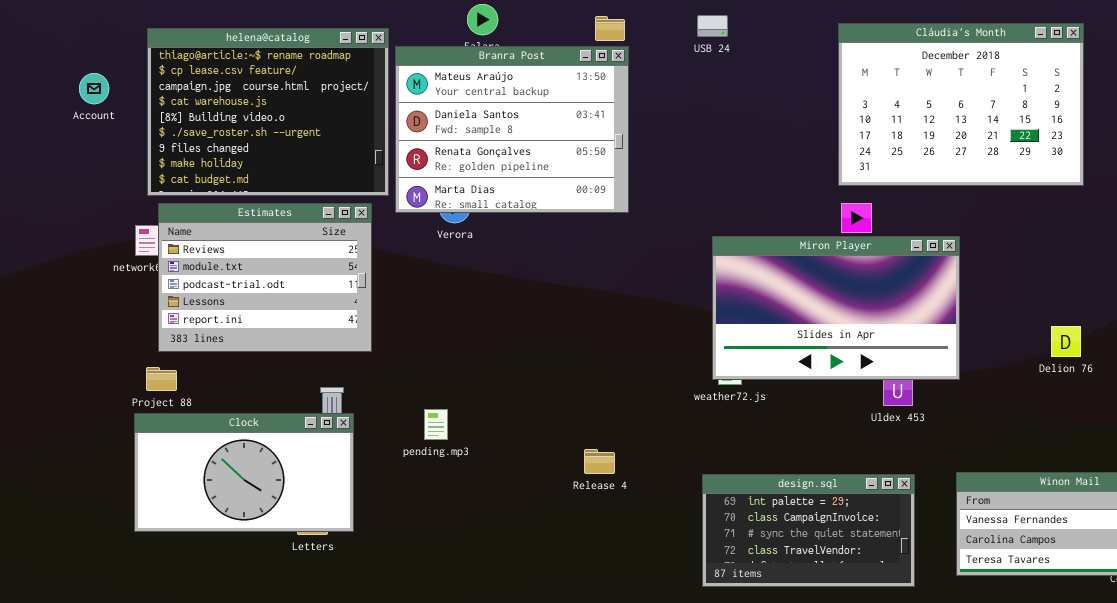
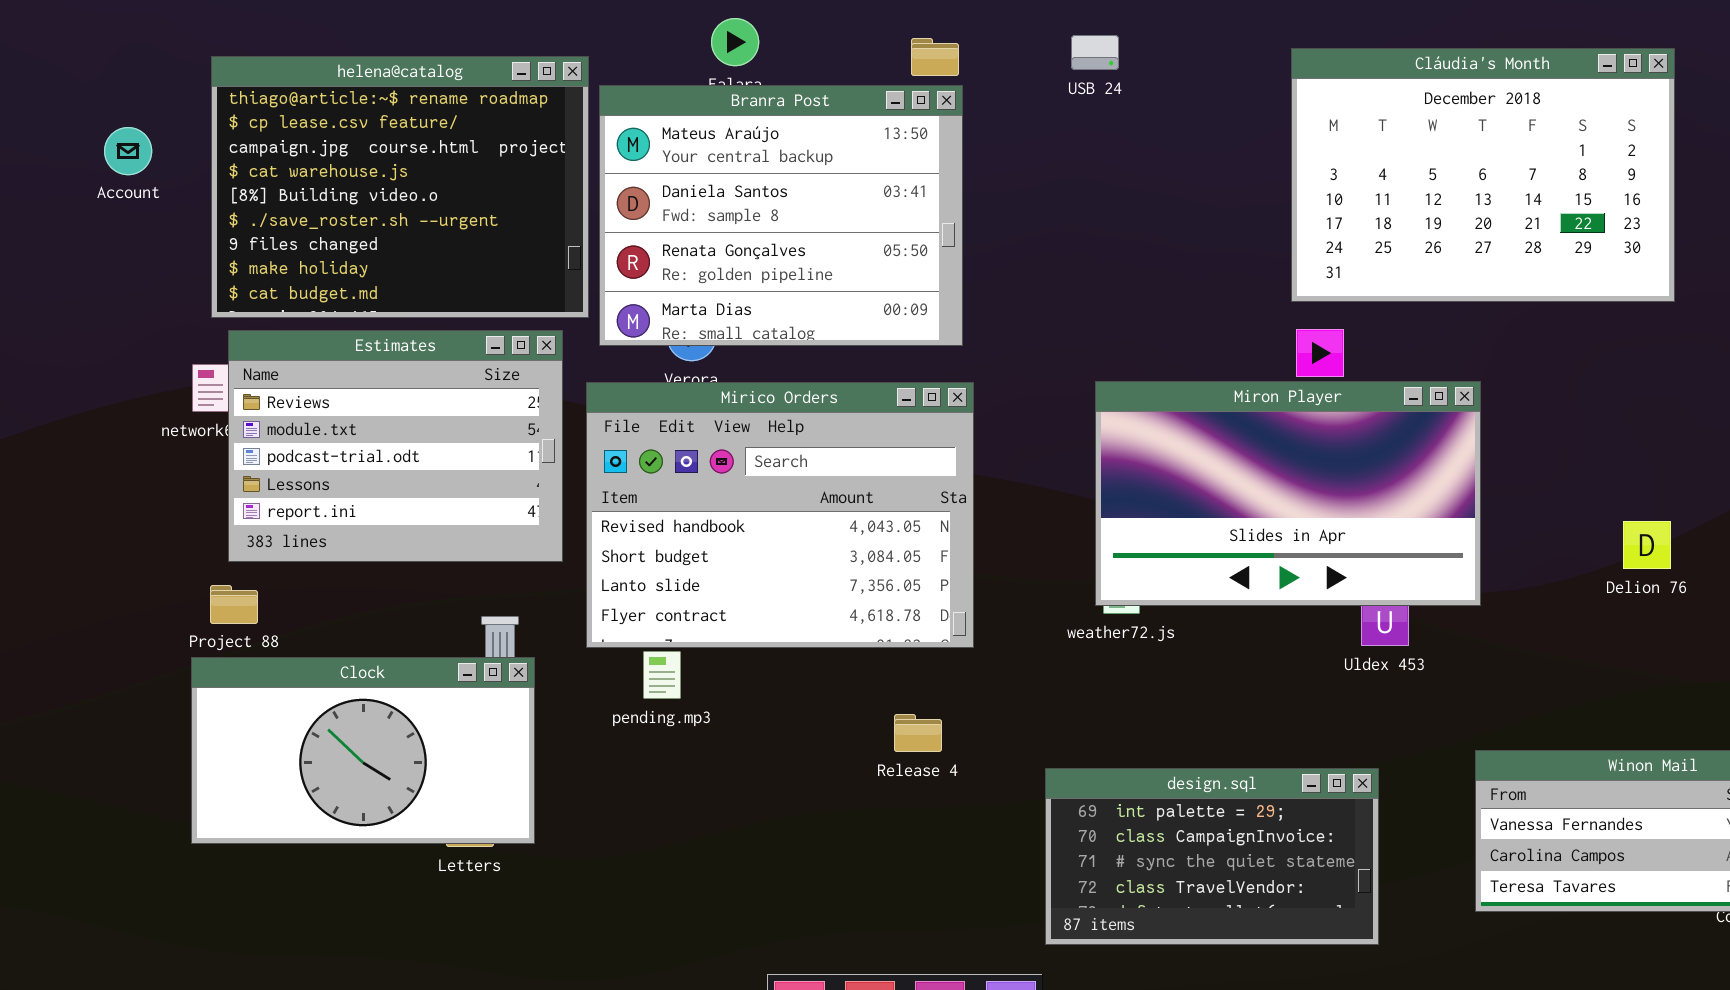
Mirico Orders: none -> [586,382,974,648], opened
design.sql: [702,474,915,587] -> [1045,768,1379,945], moved

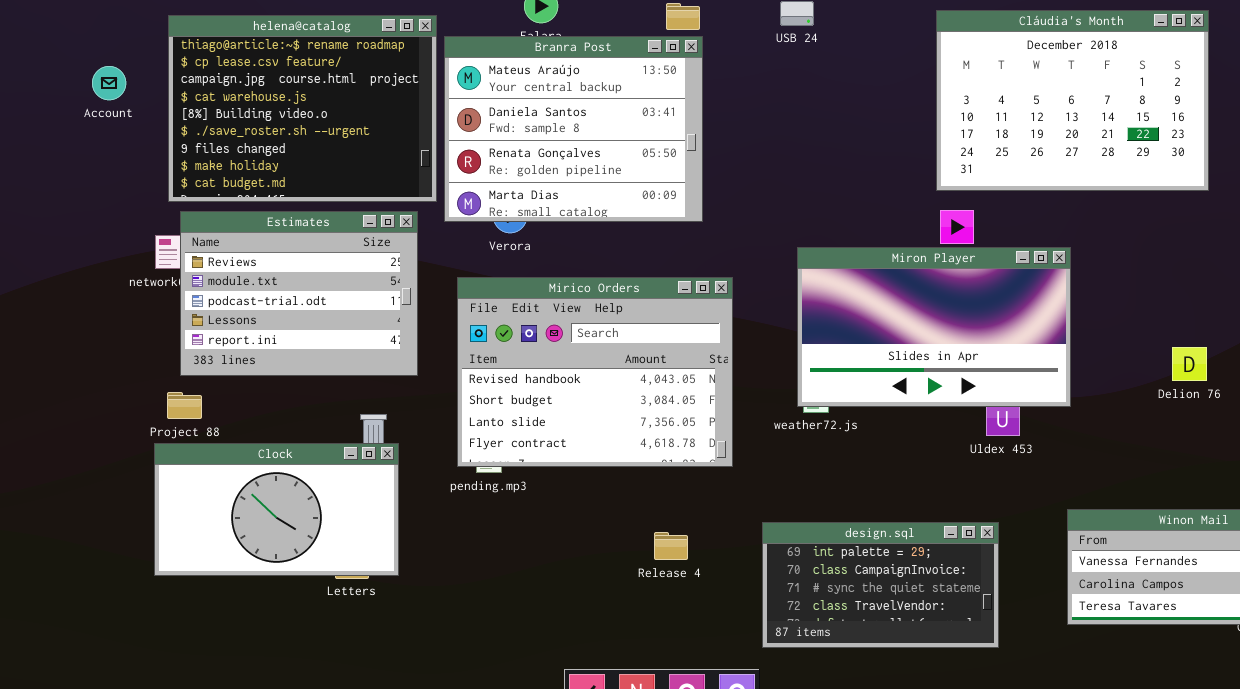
Mirico Orders: [586,382,974,648] -> [457,277,733,467], moved
Release 4: [894,714,942,752] -> [654,532,688,560], moved

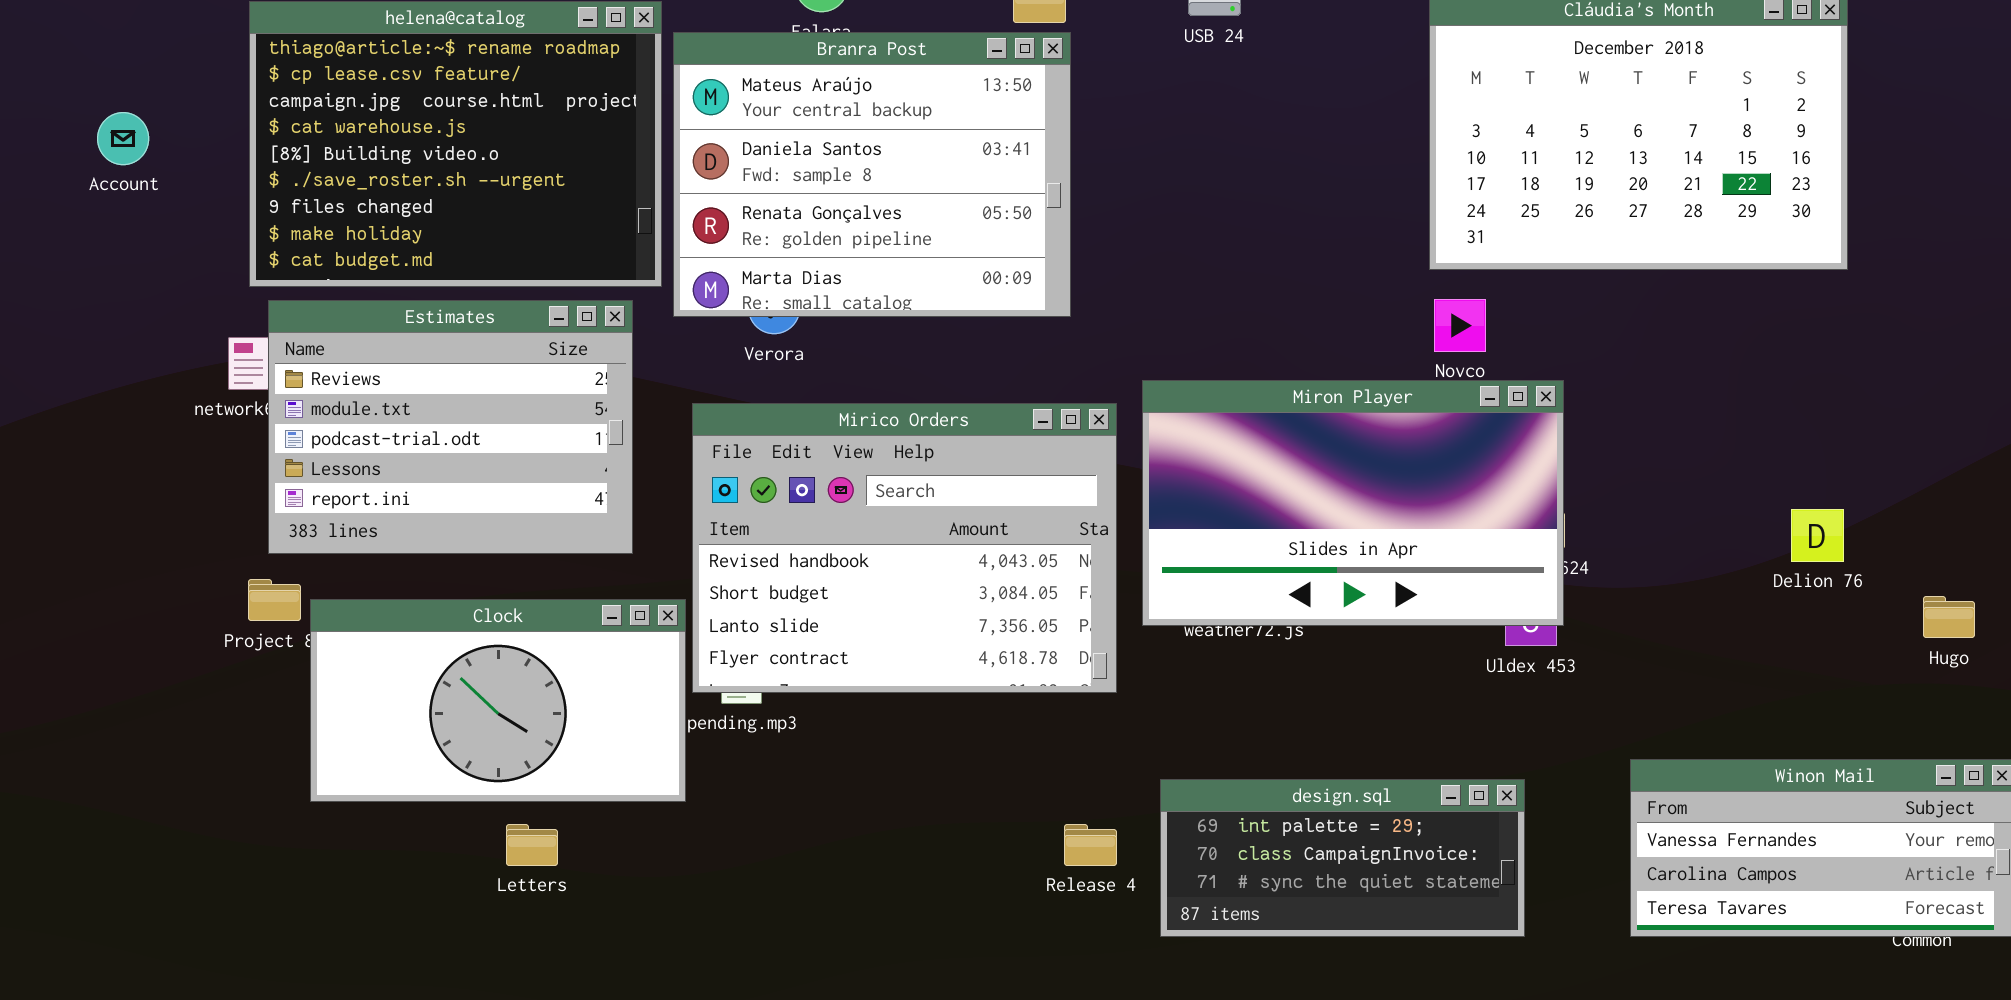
Account: [92,66,126,100] -> [97,112,149,165], moved
Miron Player: [797,247,1071,407] -> [1142,380,1564,626], moved
Clock: [154,443,399,576] -> [310,599,686,802], moved
design.sql: [762,522,999,648] -> [1160,779,1525,937], resized
Release 4: [654,532,688,560] -> [1064,824,1117,866], moved

